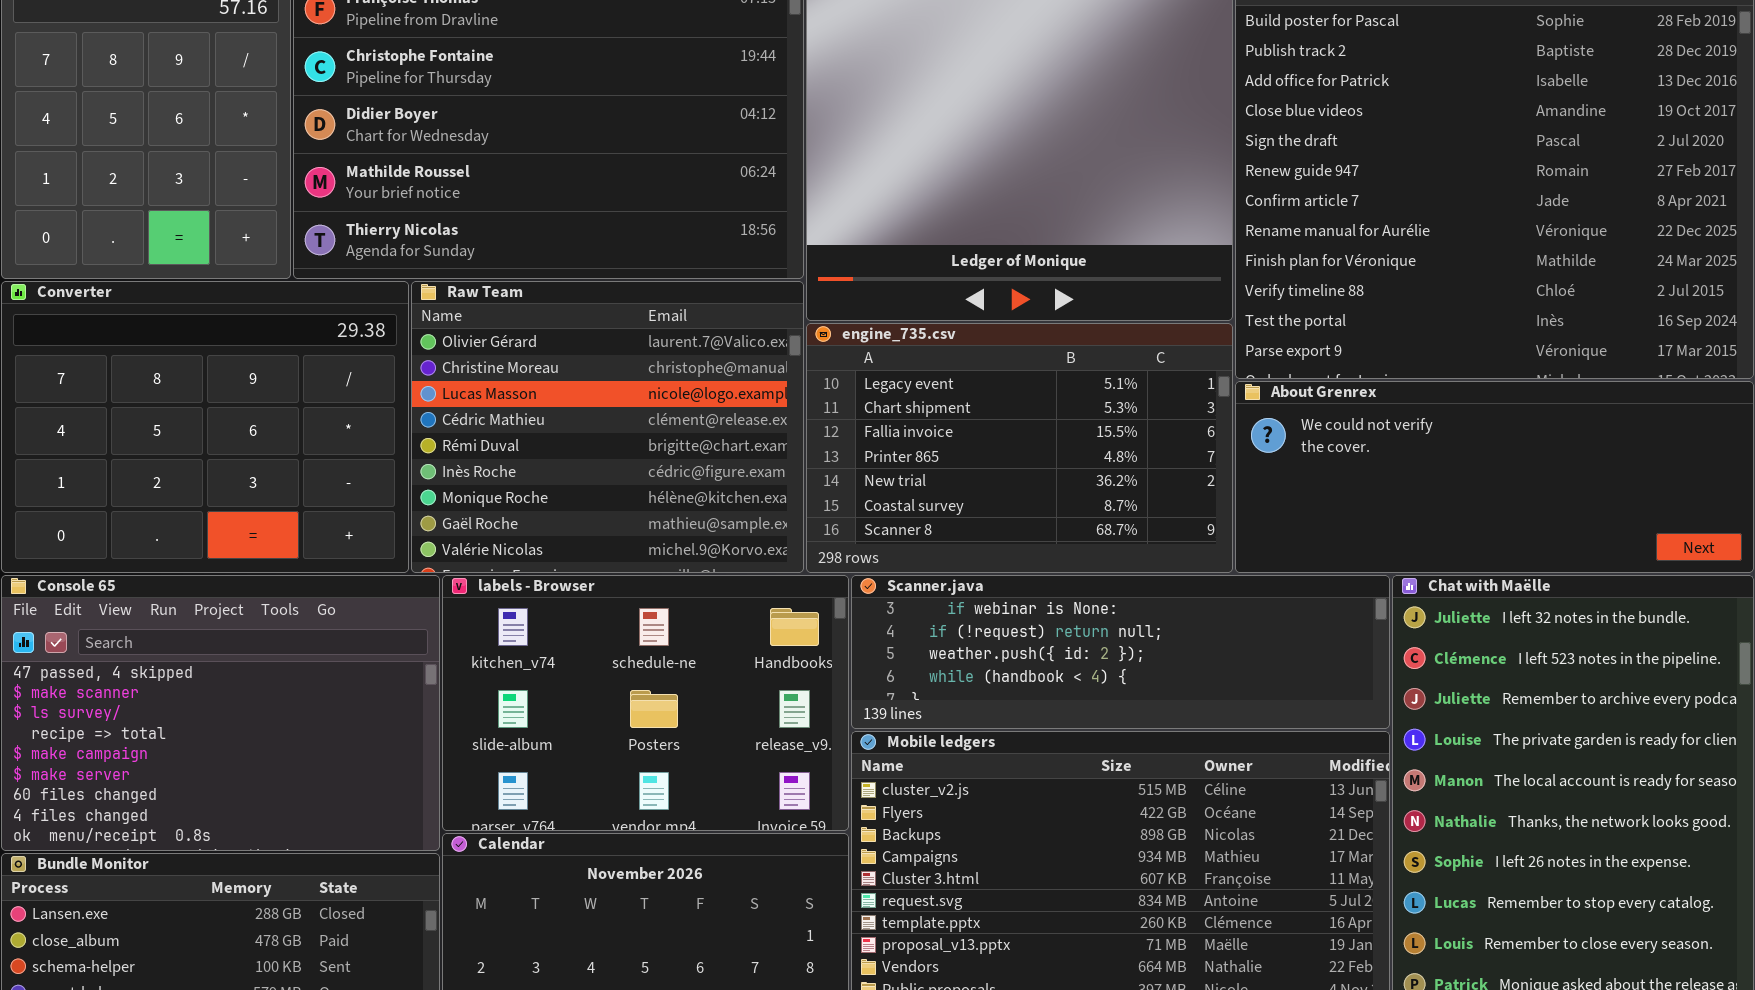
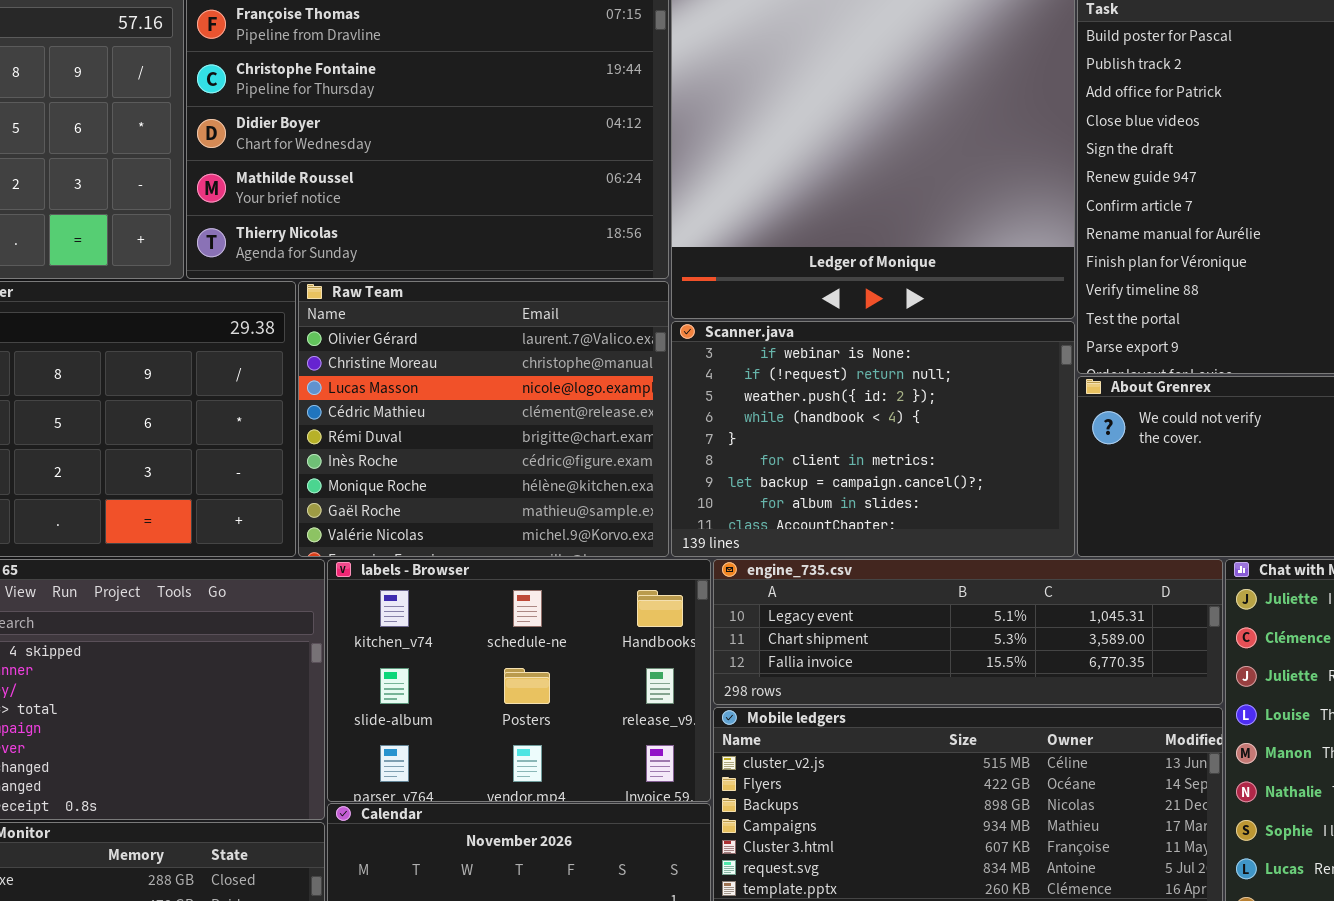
engine_735.csv: [806,323,1233,573] -> [713,559,1223,705], moved, resized
Scanner.java: [851,575,1390,729] -> [671,321,1075,557], moved, resized

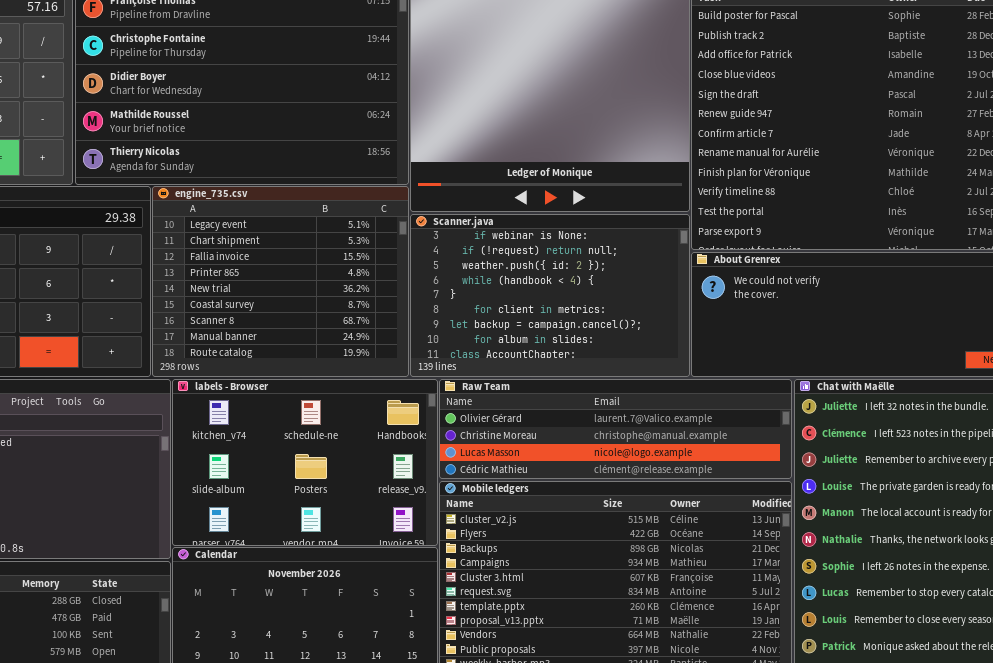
Raw Team: [298,281,669,557] -> [439,379,792,479], moved, resized
engine_735.csv: [713,559,1223,705] -> [152,186,409,377], moved, resized

